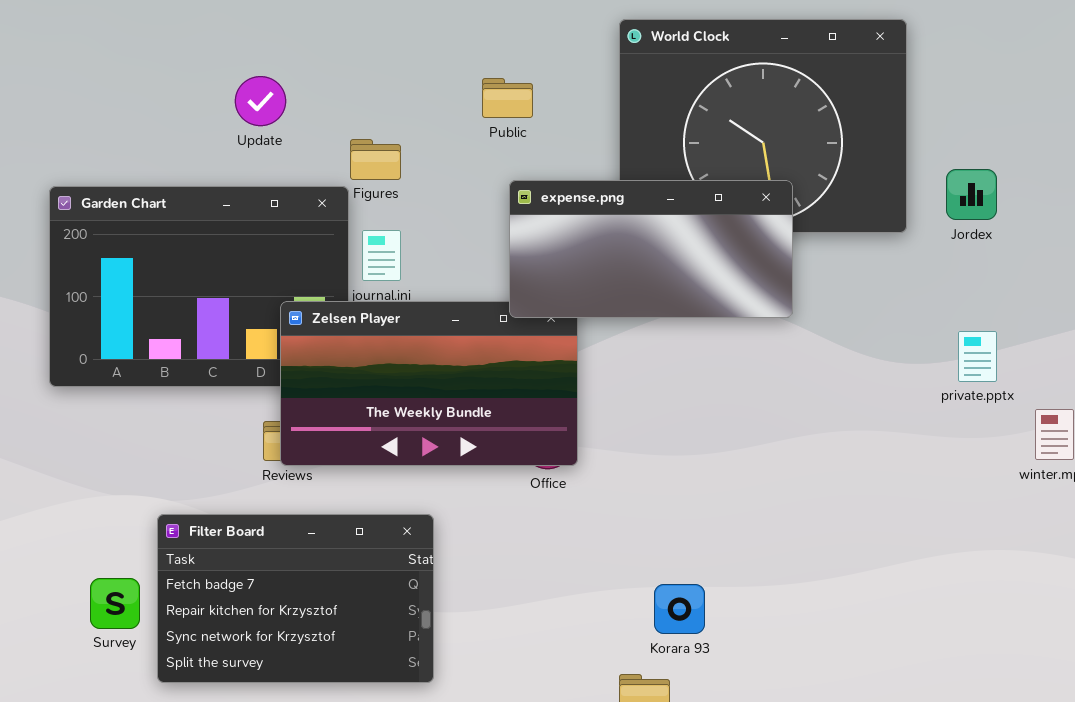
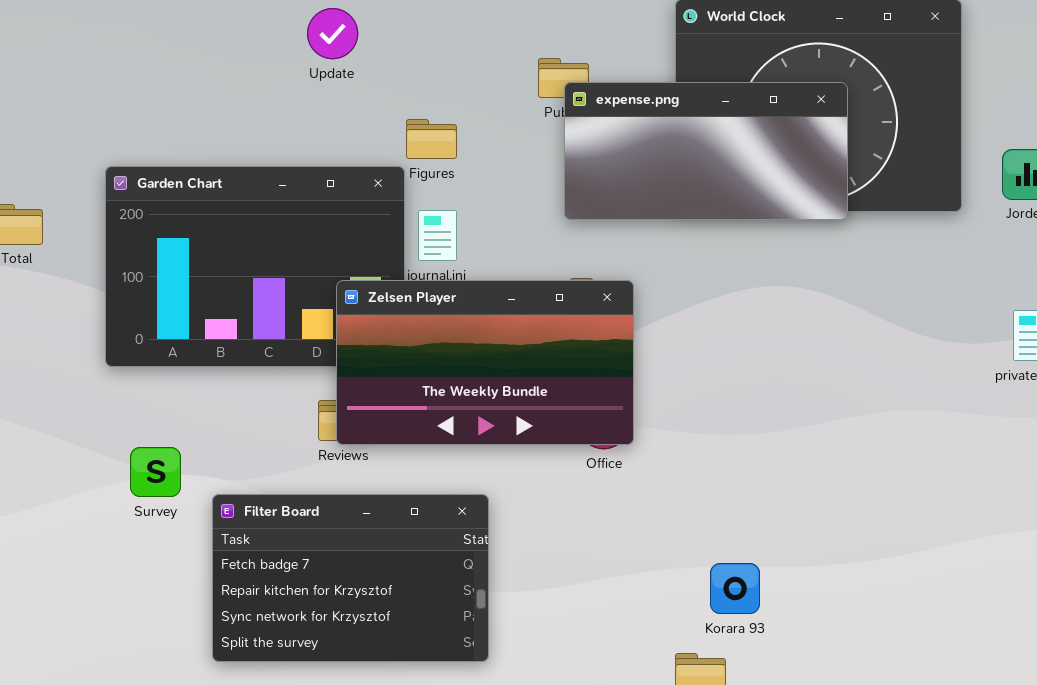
Update: [235,76,286,126] -> [307,8,358,59], moved
expense.png: [509,180,793,318] -> [564,82,848,220], moved
Survey: [90,578,140,629] -> [130,447,181,497], moved

